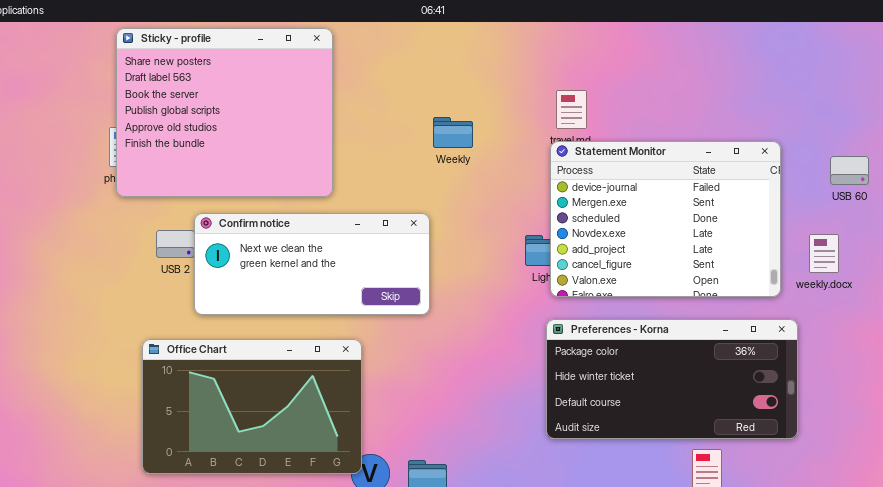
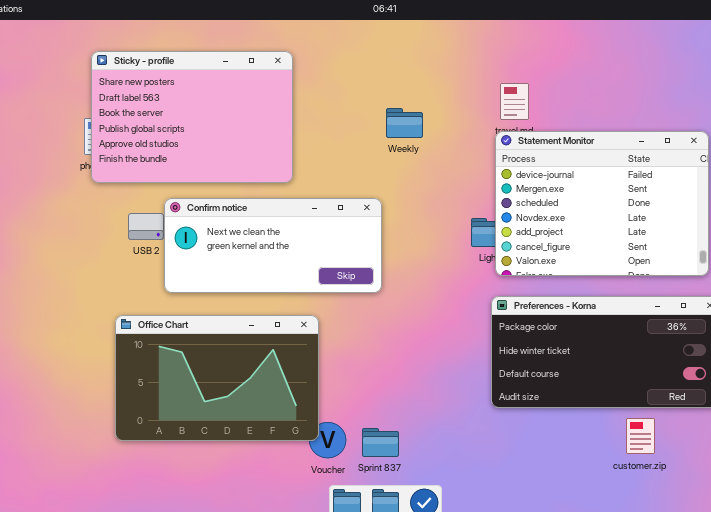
Sticky - profile: [116,28,333,197] -> [91,51,293,183], resized

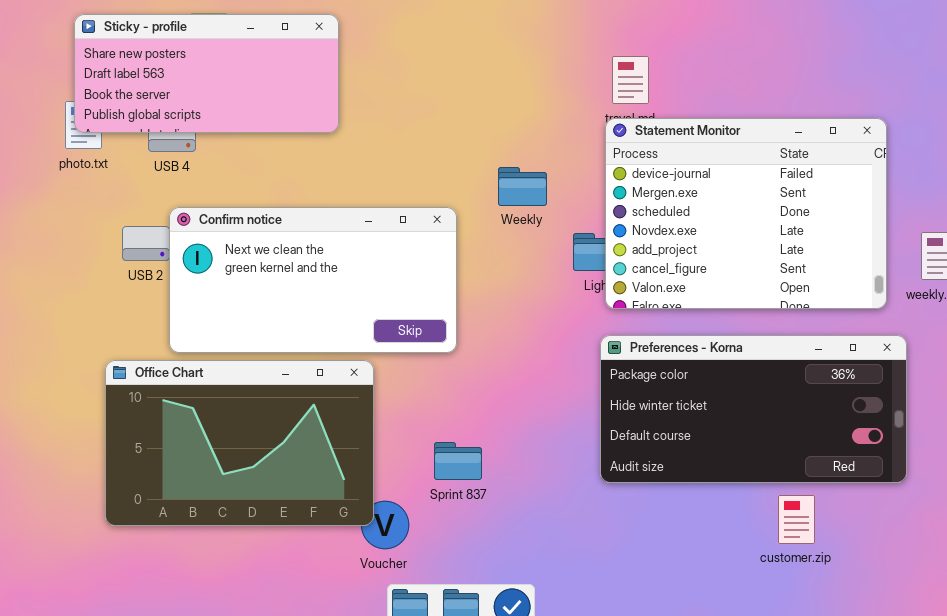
Sticky - profile: [91,51,293,183] -> [74,14,339,133], resized
Weekly: [386,108,423,138] -> [498,167,547,206], moved
Confirm notice: [164,198,382,293] -> [169,207,457,353], resized
Sprint 837: [362,428,399,457] -> [434,442,482,480], moved

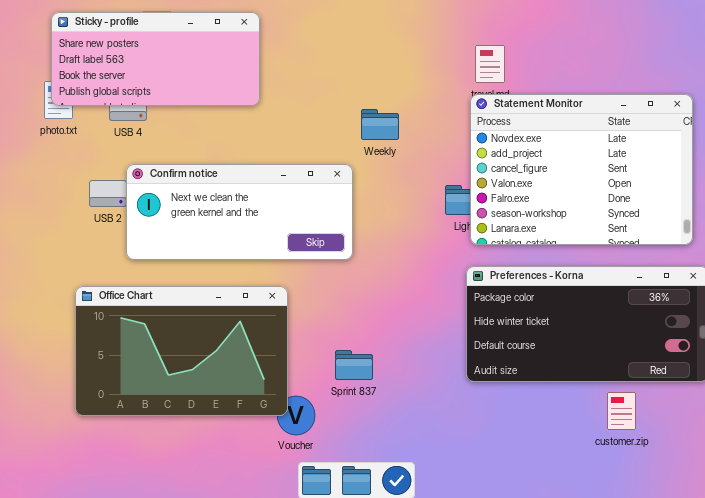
Statement Monitor: [605,118,887,309] -> [470,94,693,245], scrolled down 3 rows
Weekly: [498,167,547,206] -> [361,109,399,140], moved
Confirm notice: [169,207,457,353] -> [126,164,353,260], resized

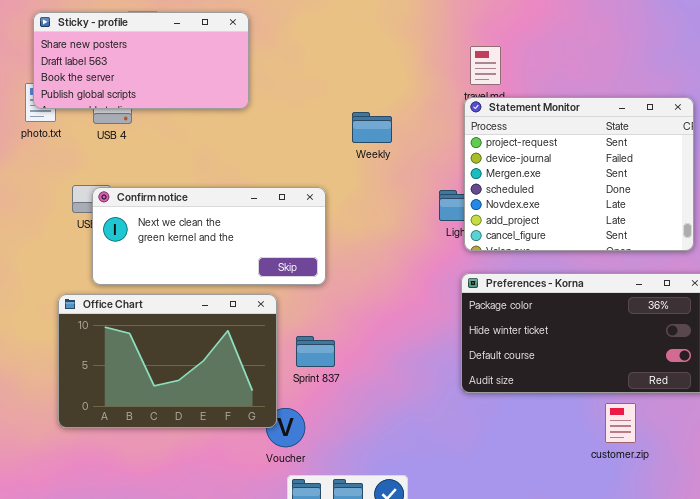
Statement Monitor: [470,94,693,245] -> [464,97,694,251], scrolled up 4 rows
Confirm notice: [126,164,353,260] -> [92,187,326,285], moved
Sprint 837: [335,350,373,380] -> [296,336,335,367], moved

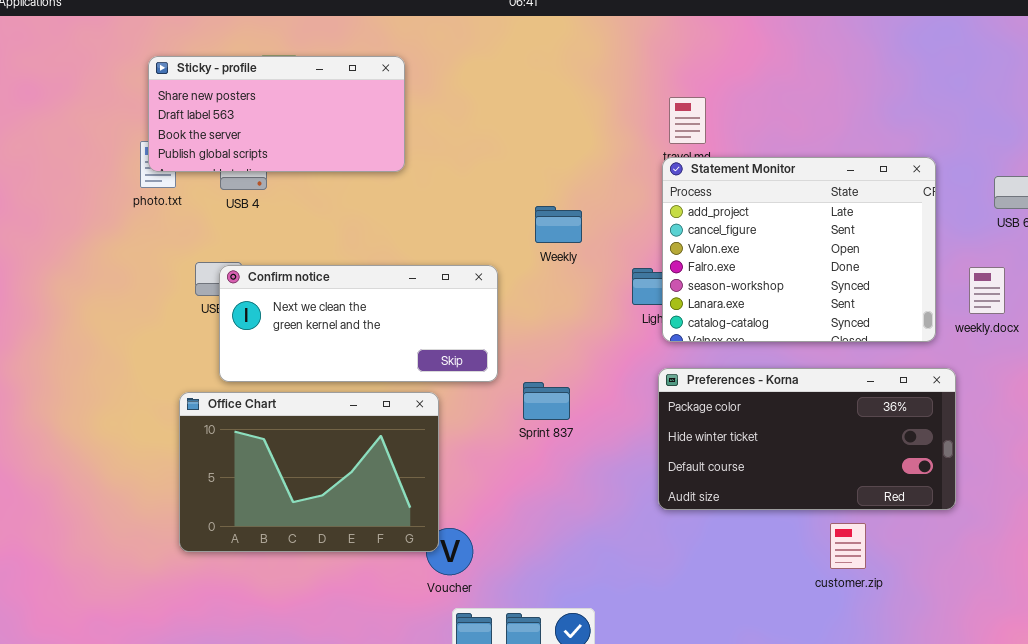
Statement Monitor: [464,97,694,251] -> [662,157,936,342], scrolled down 5 rows
Weekly: [352,112,392,143] -> [535,206,582,243], moved
Sprint 837: [296,336,335,367] -> [523,382,570,420], moved

